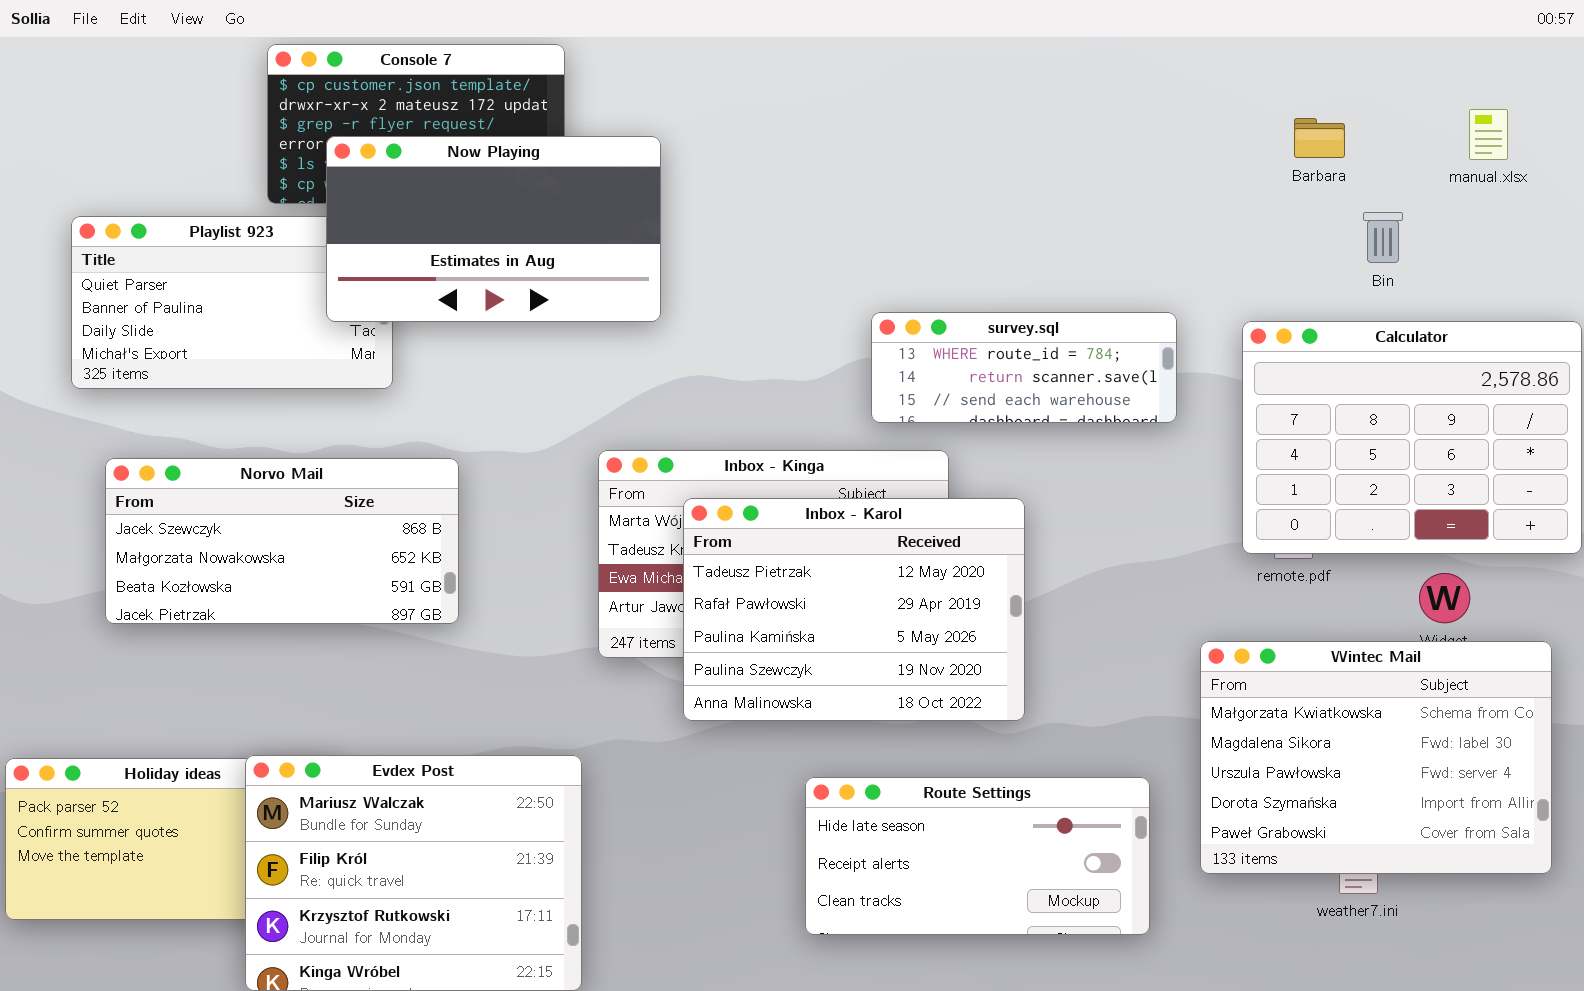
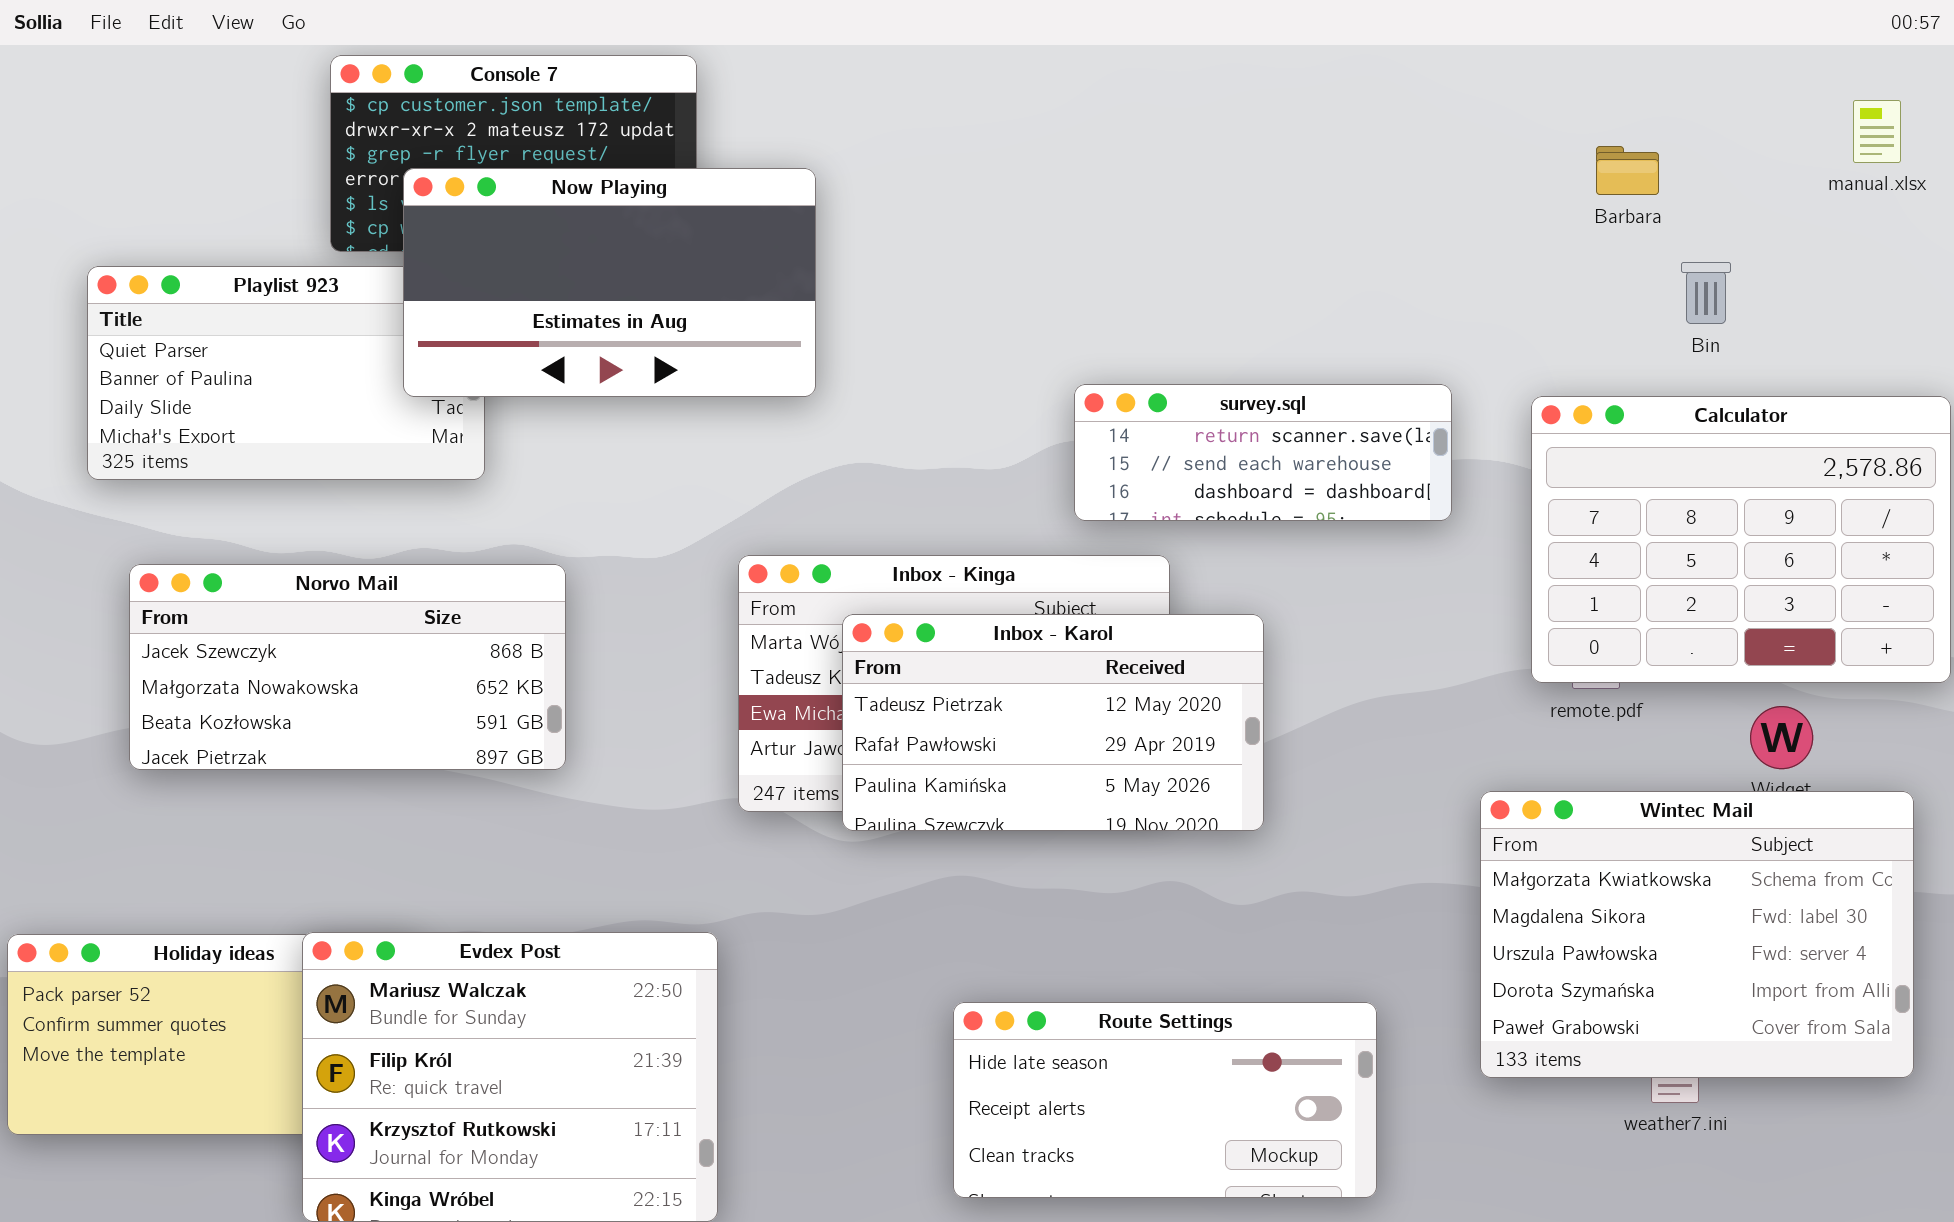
manual.xlsx: [1469,109,1508,160] -> [1853,100,1901,163], moved
survey.sql: [871,312,1177,423] -> [1074,384,1452,521], scrolled down 1 row
Inbox - Karol: [683,498,1025,721] -> [842,614,1264,831], resized
Route Settings: [805,777,1150,935] -> [953,1002,1377,1198], moved

